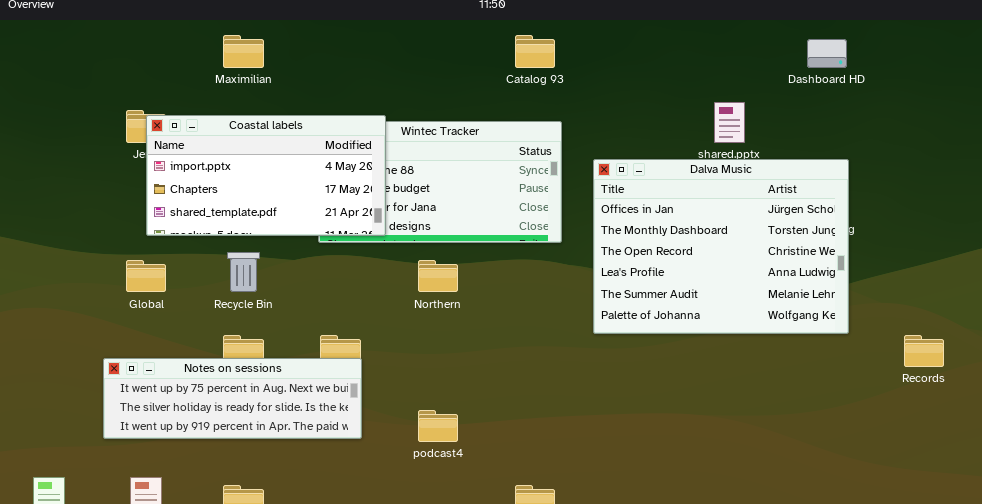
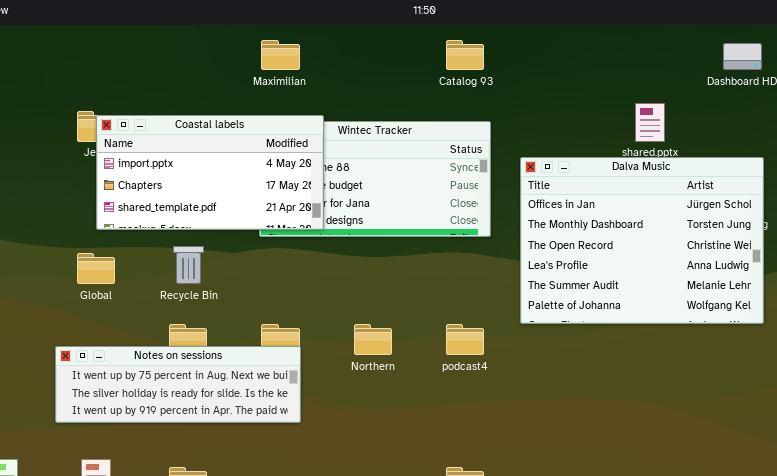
Maximilian: [223,35,264,68] -> [261,40,300,70], moved
Northern: [418,260,458,292] -> [354,324,392,355], moved
podcast4: [418,410,458,442] -> [446,324,484,355], moved

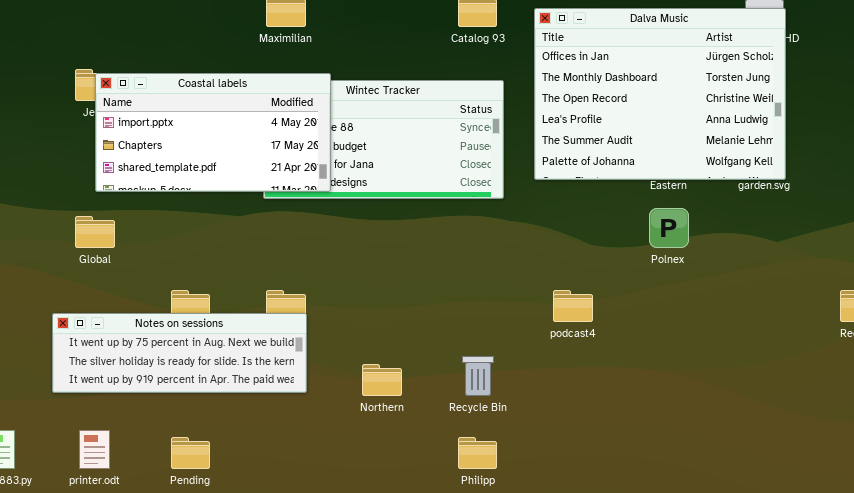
Dalva Music: [520,157,764,324] -> [534,8,786,180], moved
Recycle Bin: [173,246,204,284] -> [462,356,494,396], moved
Northern: [354,324,392,355] -> [362,364,402,396], moved
podcast4: [446,324,484,355] -> [553,290,593,322], moved

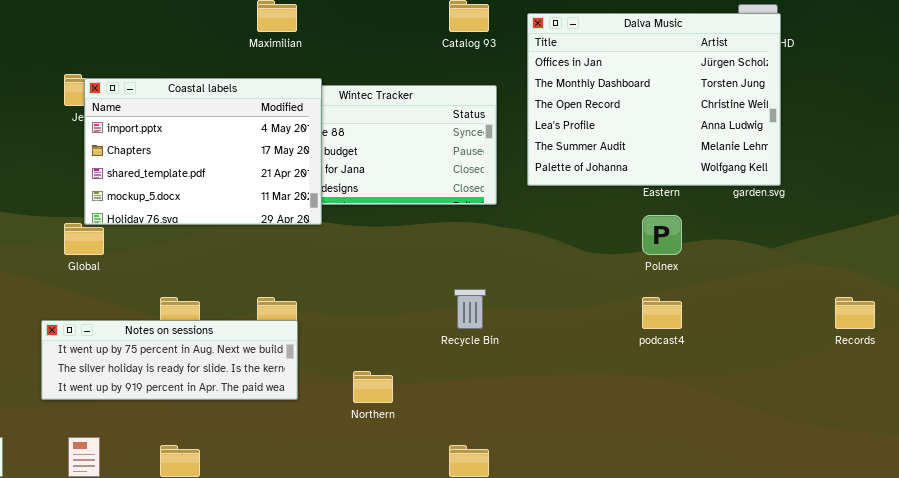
Coastal labels: [95,73,331,192] -> [84,78,322,225], resized
podcast4: [553,290,593,322] -> [642,297,682,329], moved
Recycle Bin: [462,356,494,396] -> [454,289,486,329], moved

